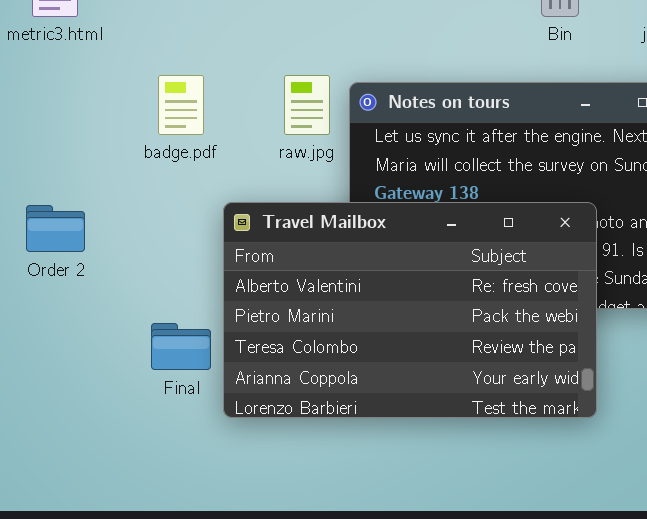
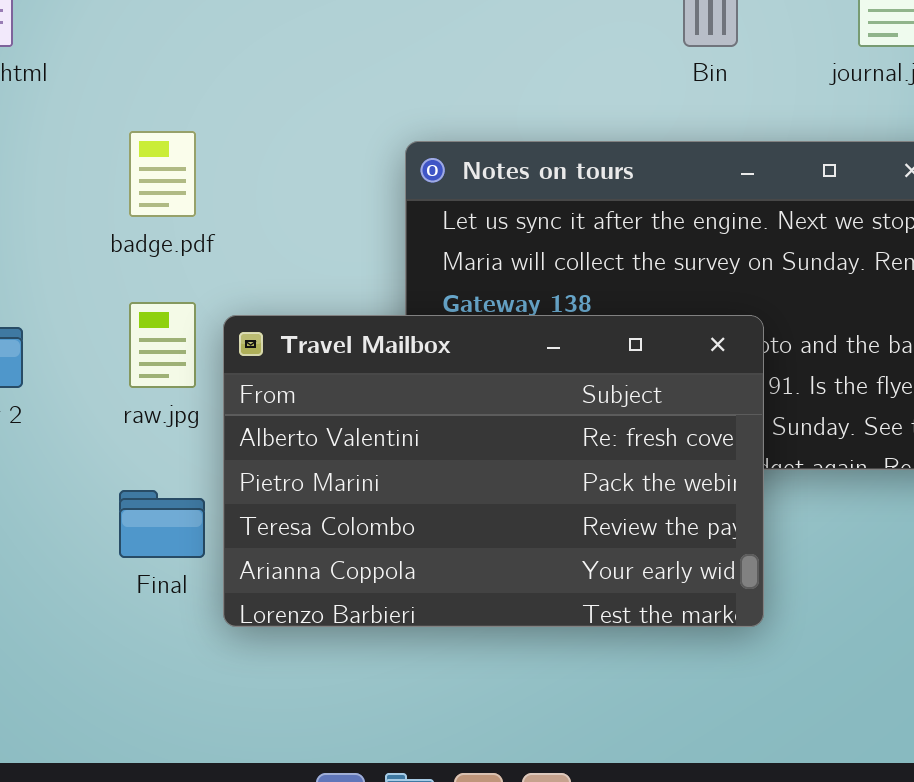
raw.jpg: [284,75,330,135] -> [129,302,196,388], moved

